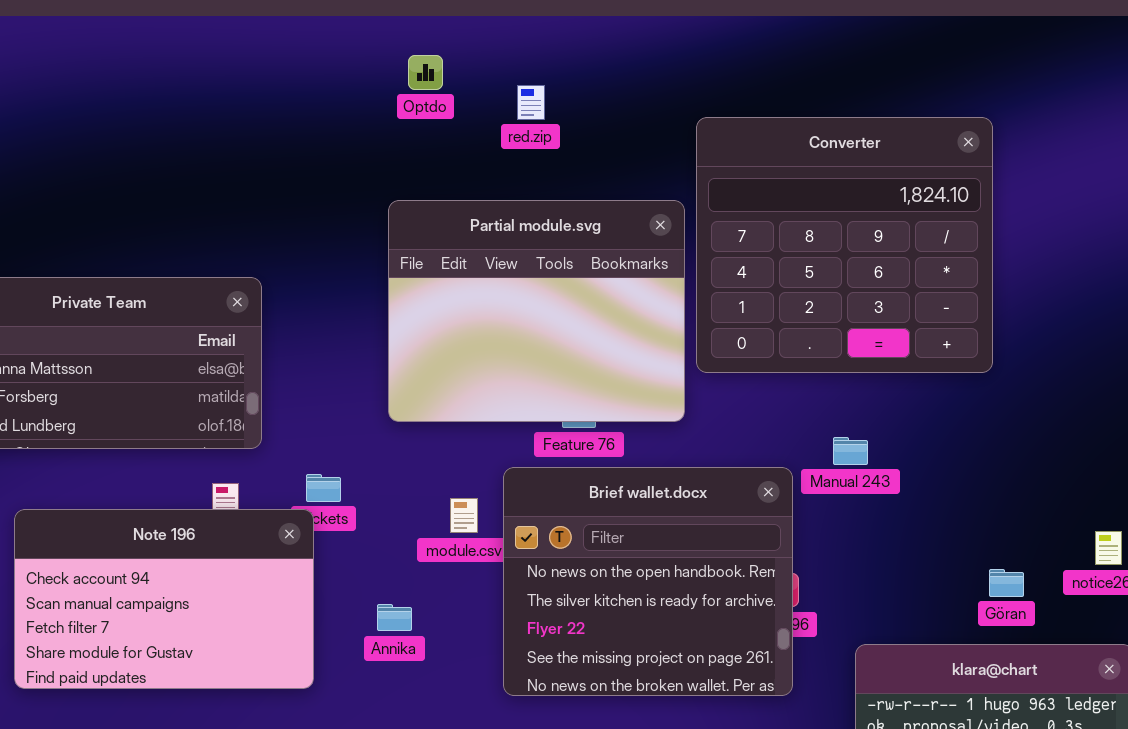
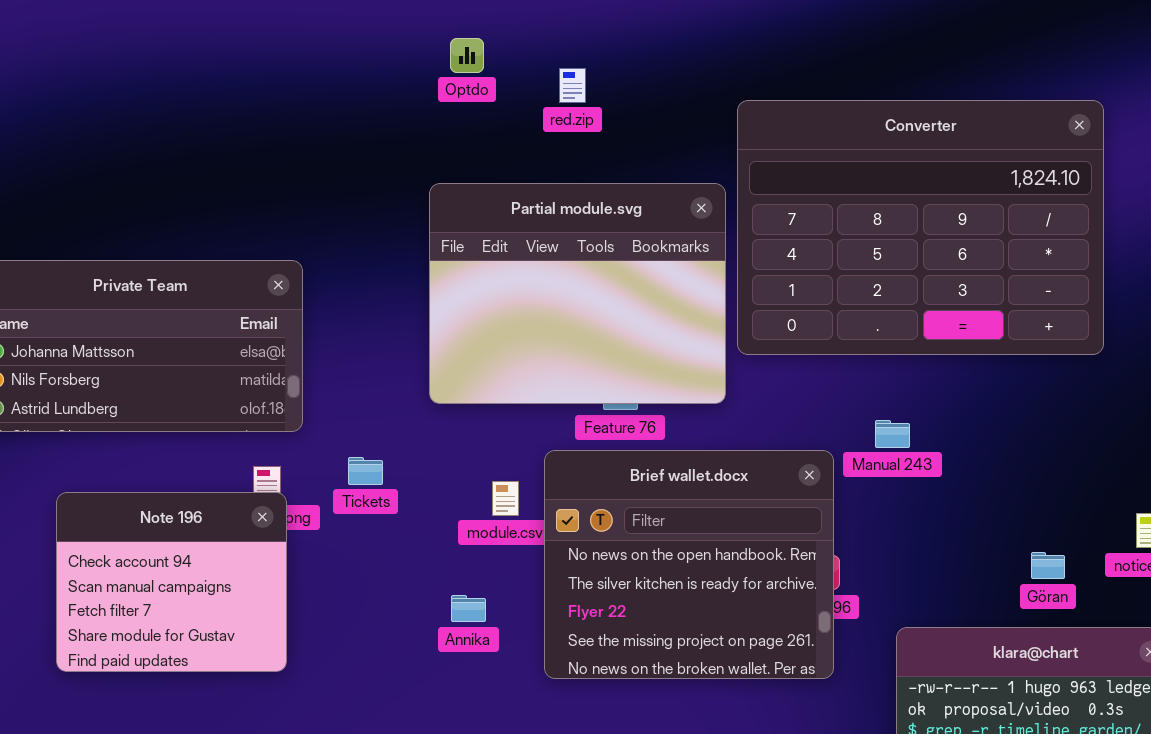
Converter: [696,117,993,373] -> [737,100,1104,355], resized
Note 196: [14,509,314,689] -> [56,492,287,672], resized
Annika: [377,604,412,631] -> [451,595,486,622], moved

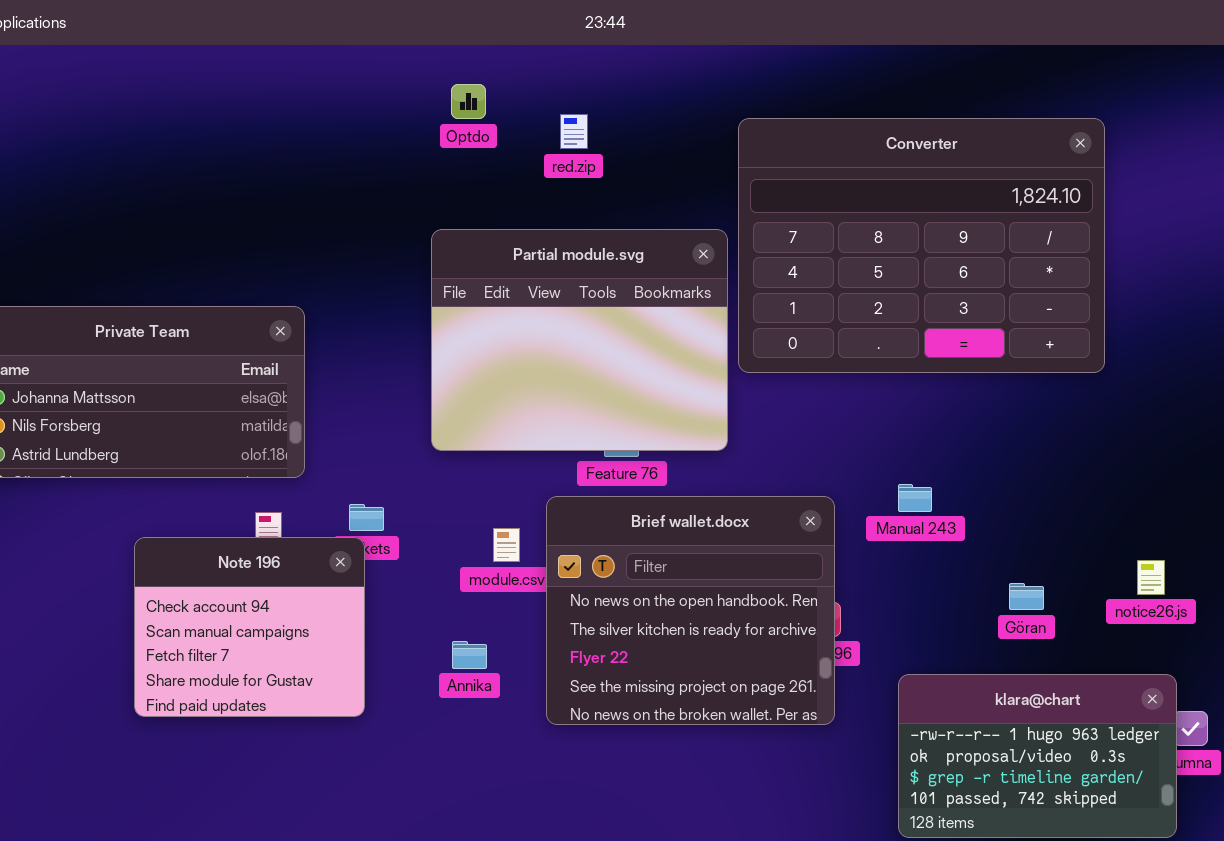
Converter: [737,100,1104,355] -> [738,118,1105,373], moved
Manual 243: [875,420,910,448] -> [898,484,932,512], moved
Note 196: [56,492,287,672] -> [134,537,365,717], moved
Göran: [1031,552,1065,579] -> [1009,583,1044,610], moved

